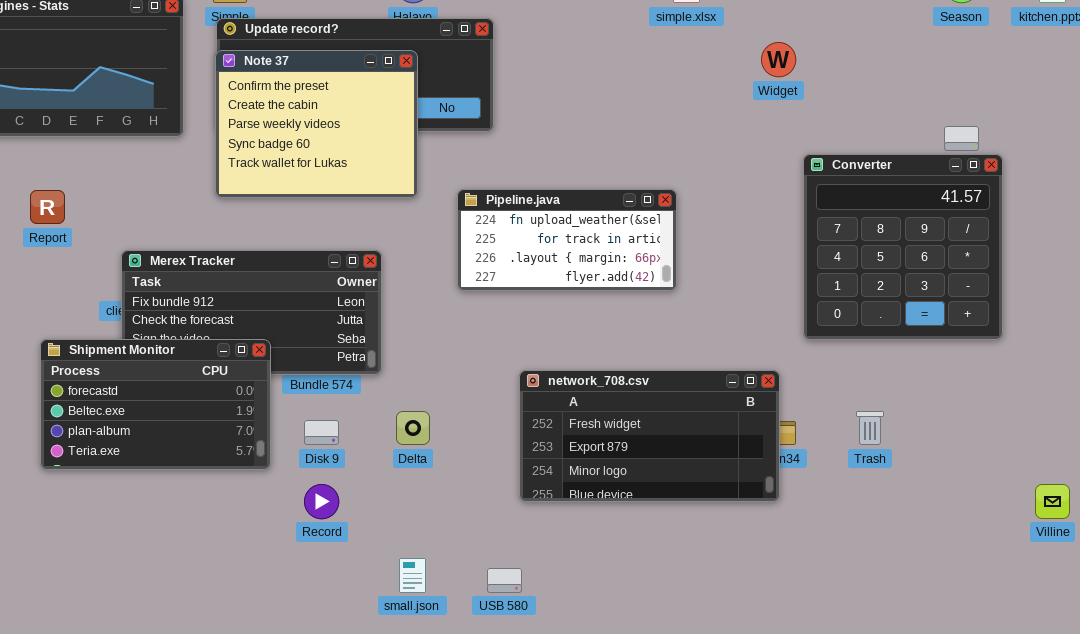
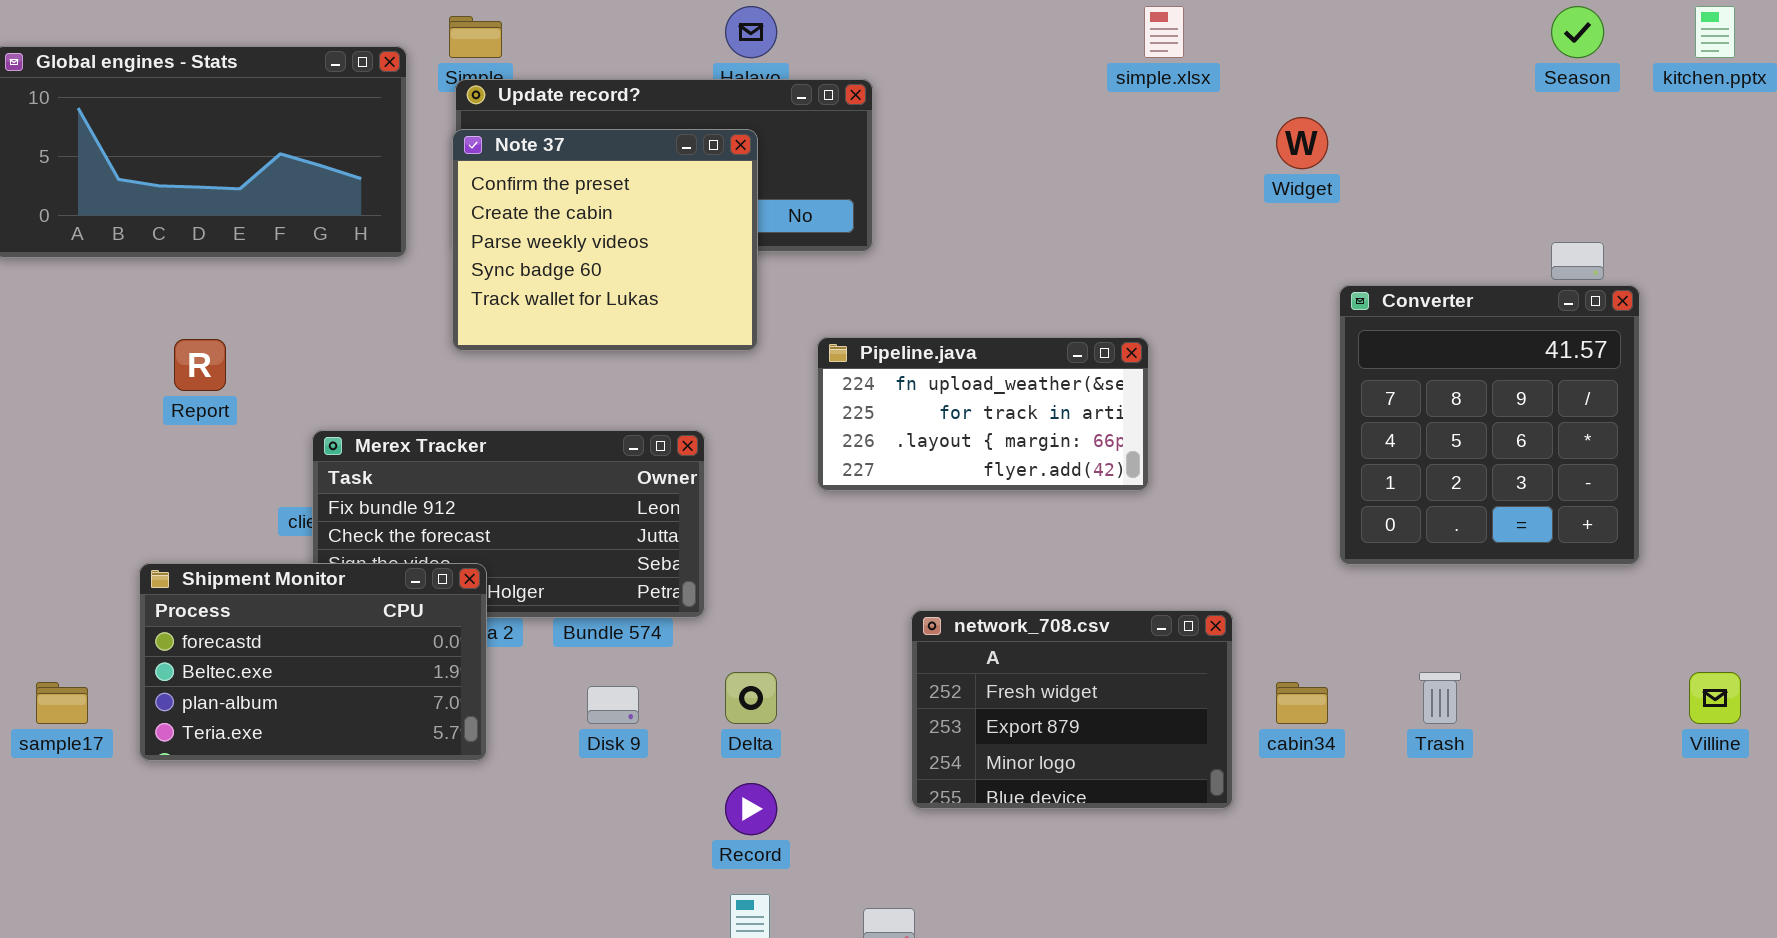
Shipment Monitor: [40,339,271,470] -> [139,563,487,761], moved
network_708.csv: [519,370,780,502] -> [911,610,1233,809], resized
Record: [304,484,339,519] -> [725,783,777,835], moved
Villine: [1035,484,1070,519] -> [1689,672,1741,724], moved

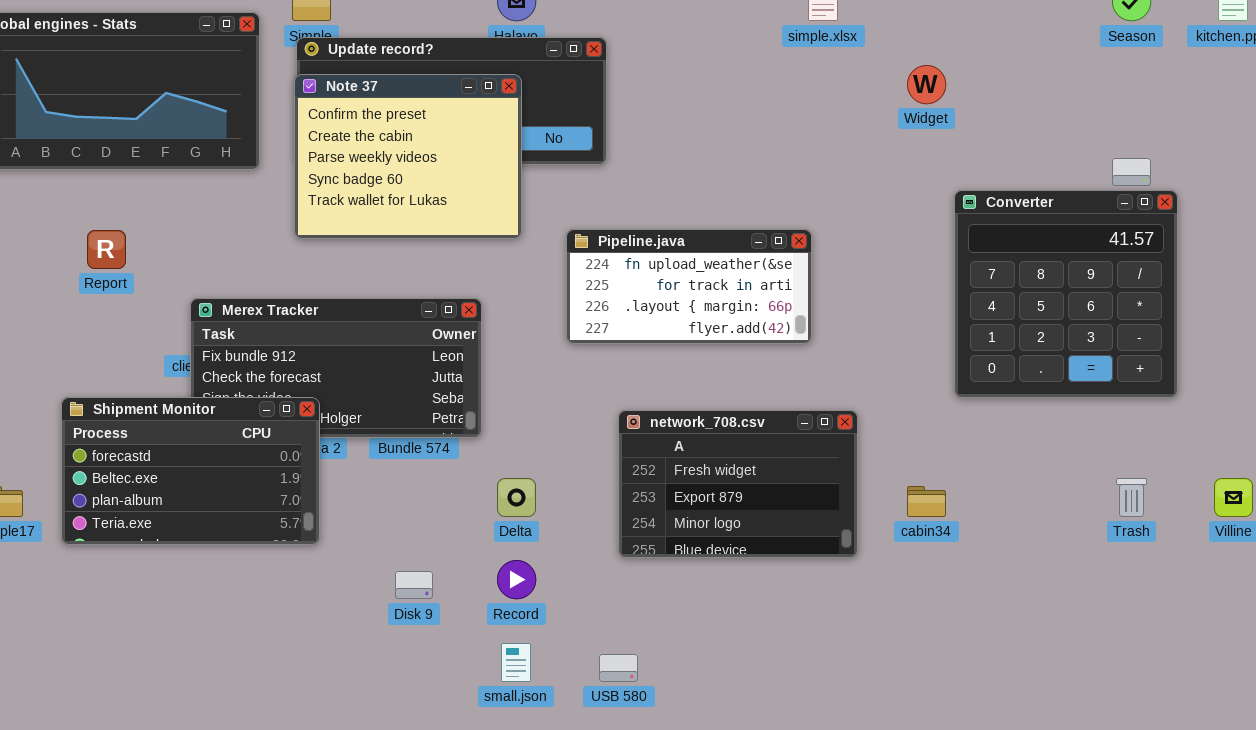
network_708.csv: [911,610,1233,809] -> [618,410,858,558], moved
Trash: [1419,672,1461,724] -> [1116,478,1147,517], moved
Disk 9: [587,686,639,724] -> [395,571,433,599], moved

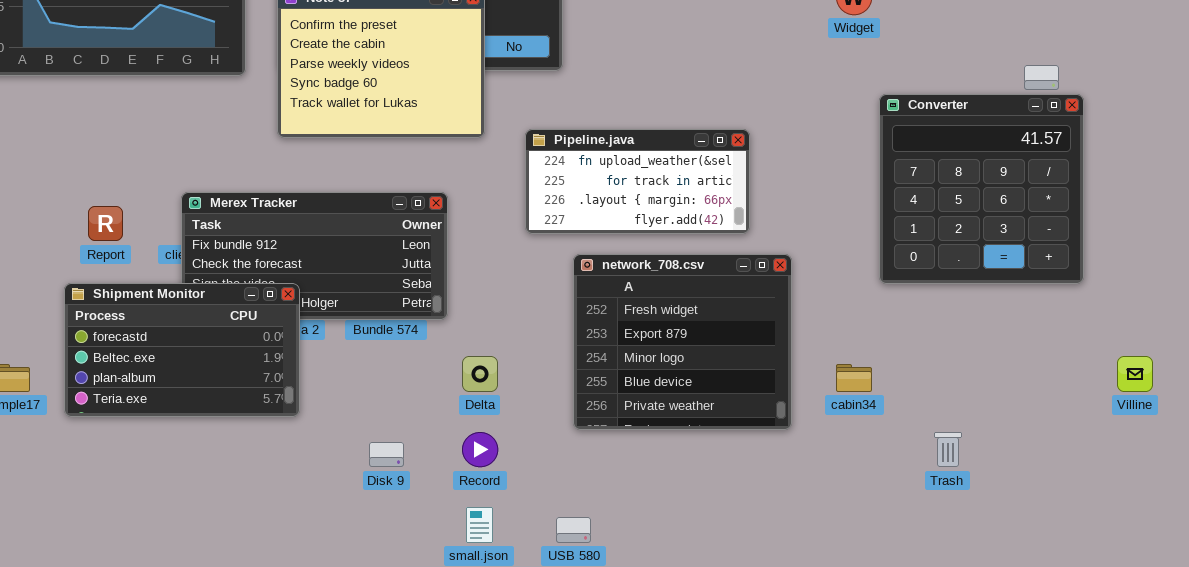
Report: [87,230,126,269] -> [88,206,123,241], moved
network_708.csv: [618,410,858,558] -> [573,254,792,430], resized
Trash: [1116,478,1147,517] -> [934,432,962,467], moved

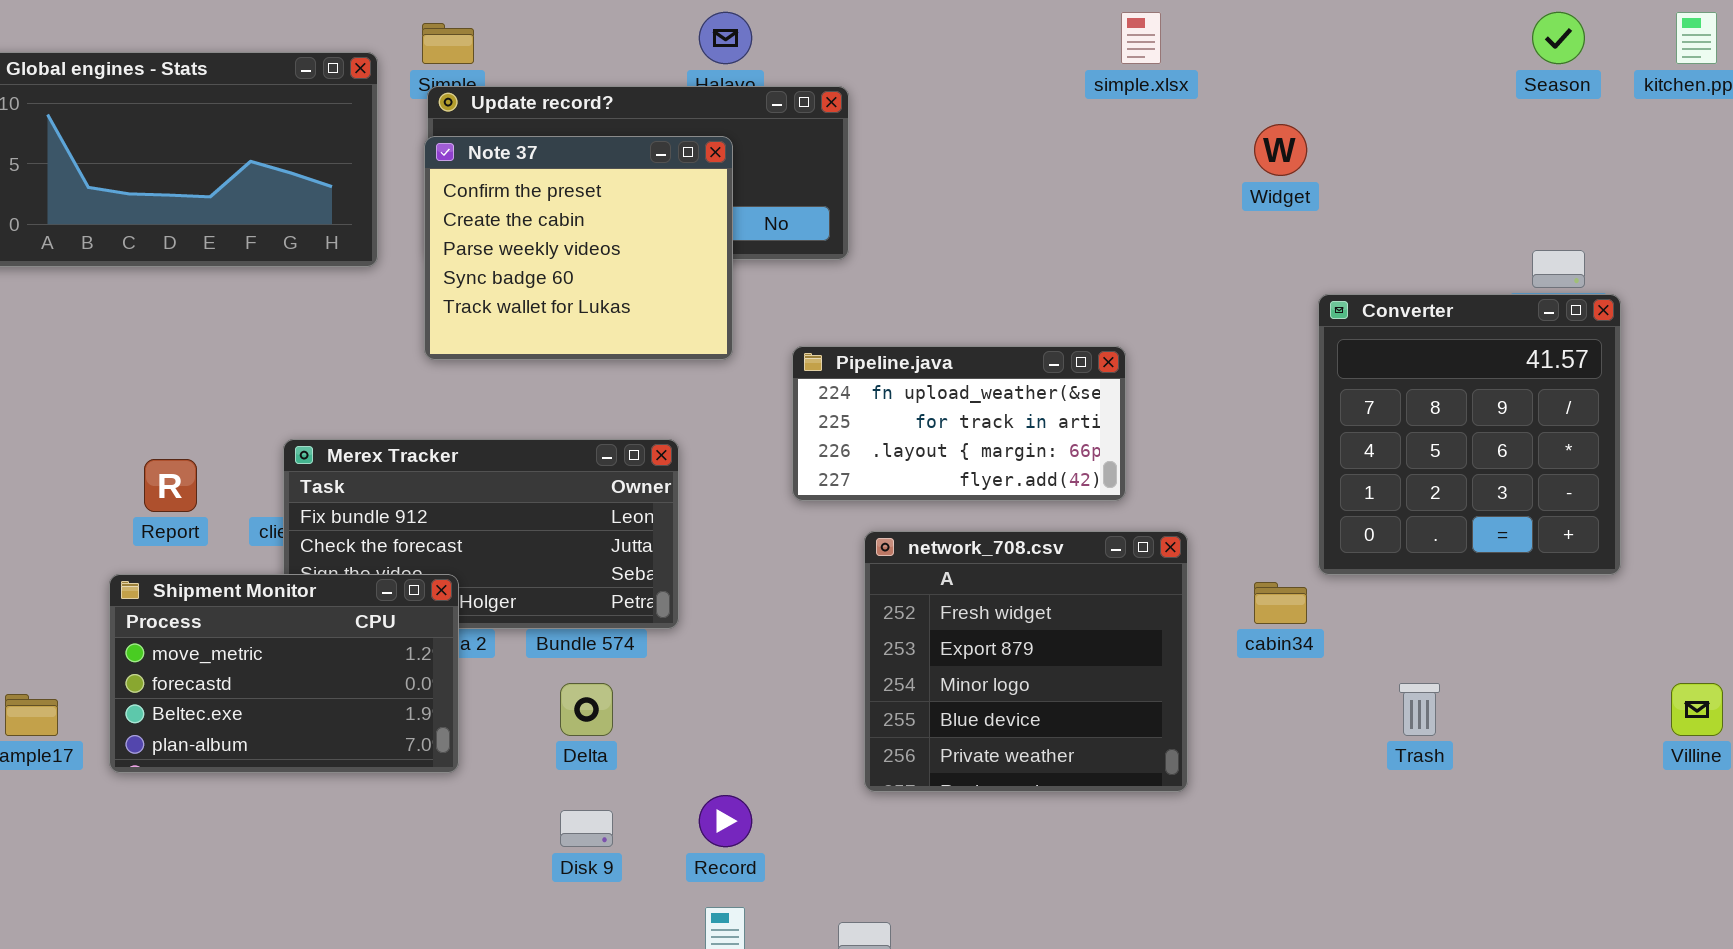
Shipment Monitor: [64,283,300,417] -> [109,574,459,773], scrolled up 1 row
Delta: [462,356,498,392] -> [560,683,613,736], moved
cabin34: [836,364,872,392] -> [1254,582,1307,624], moved
Trash: [934,432,962,467] -> [1399,683,1440,736], moved

